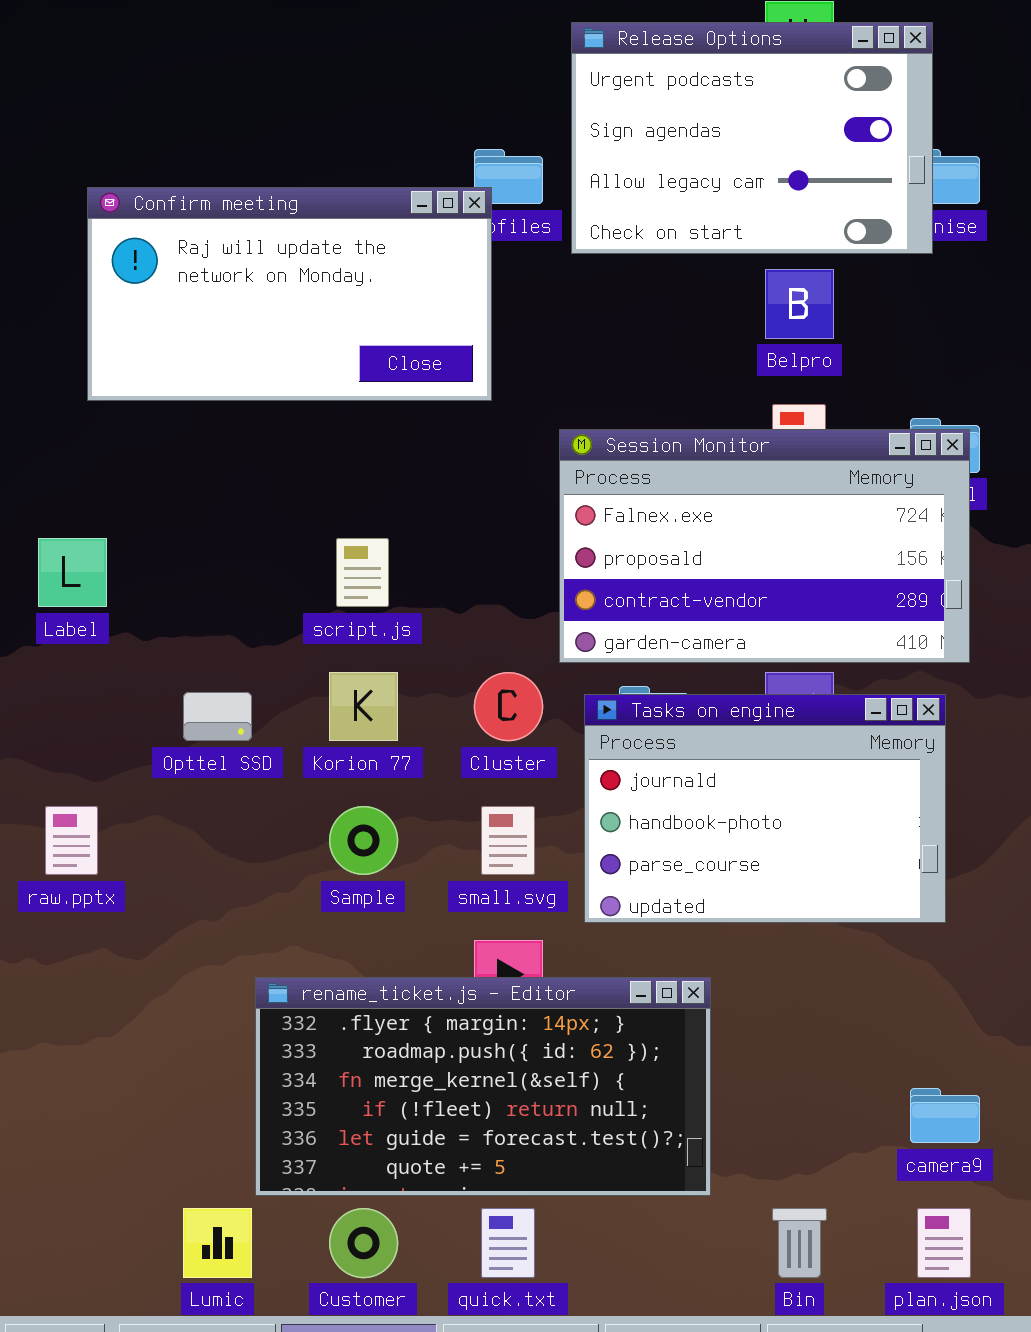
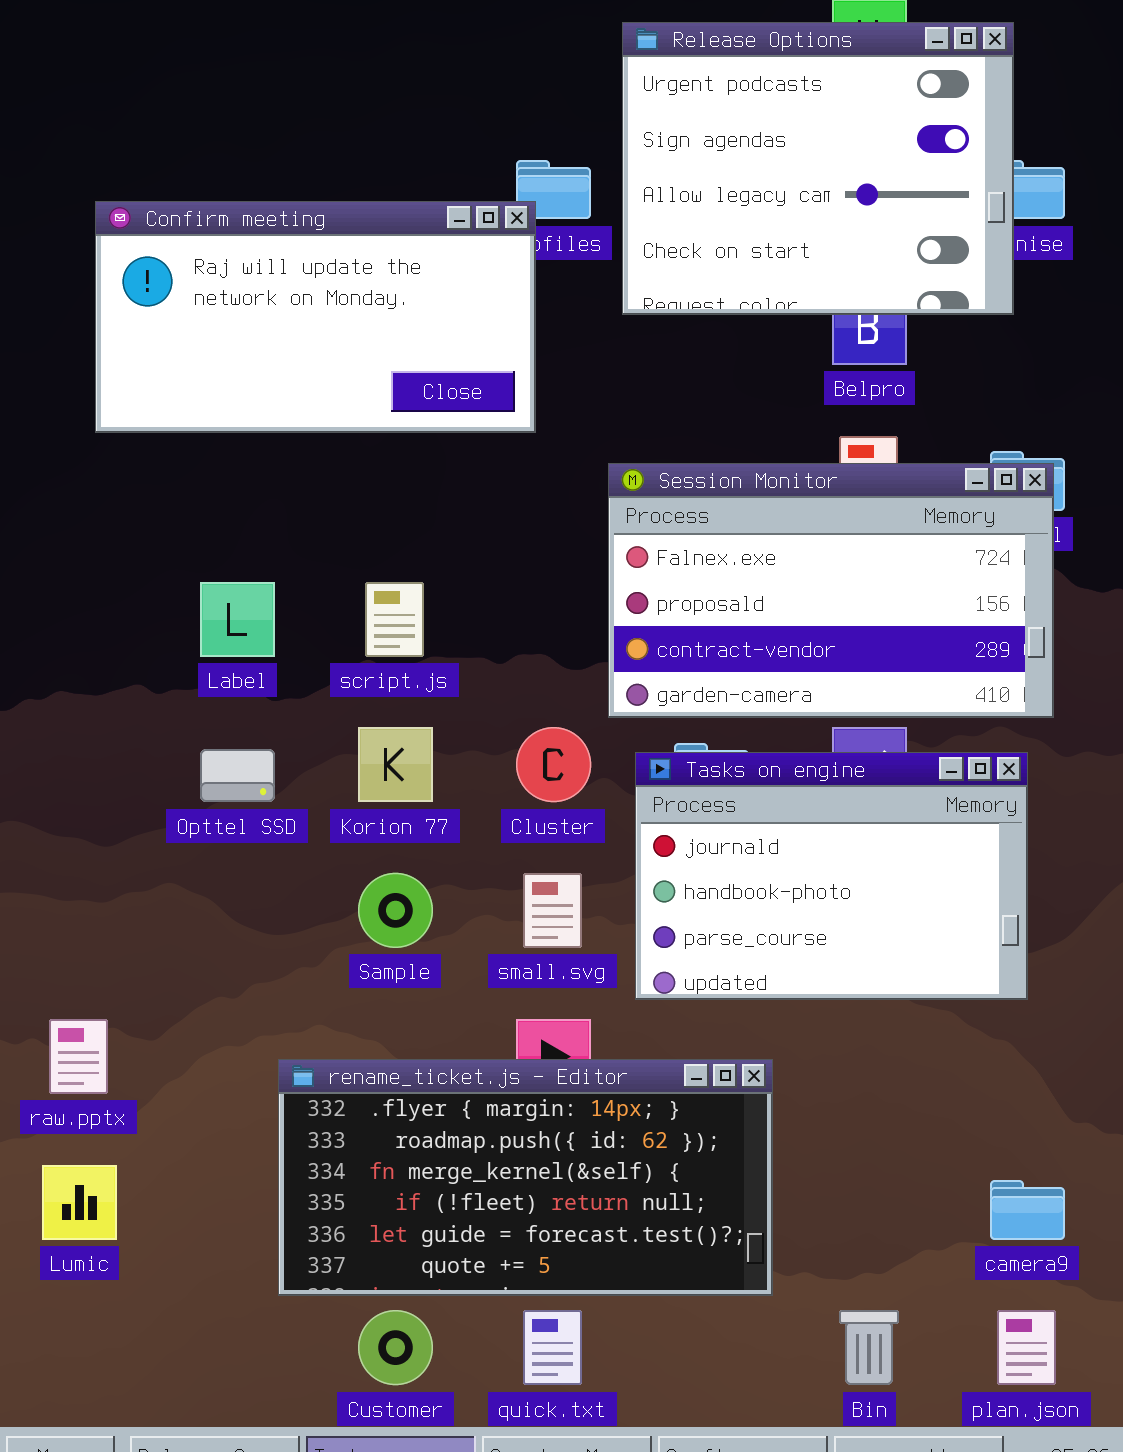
Release Options: [571,22,933,254] -> [622,22,1014,315], resized
Label: [38,538,107,607] -> [200,582,275,657], moved
raw.pptx: [45,806,98,875] -> [49,1019,108,1094], moved
Lumic: [183,1208,252,1278] -> [42,1165,117,1240], moved

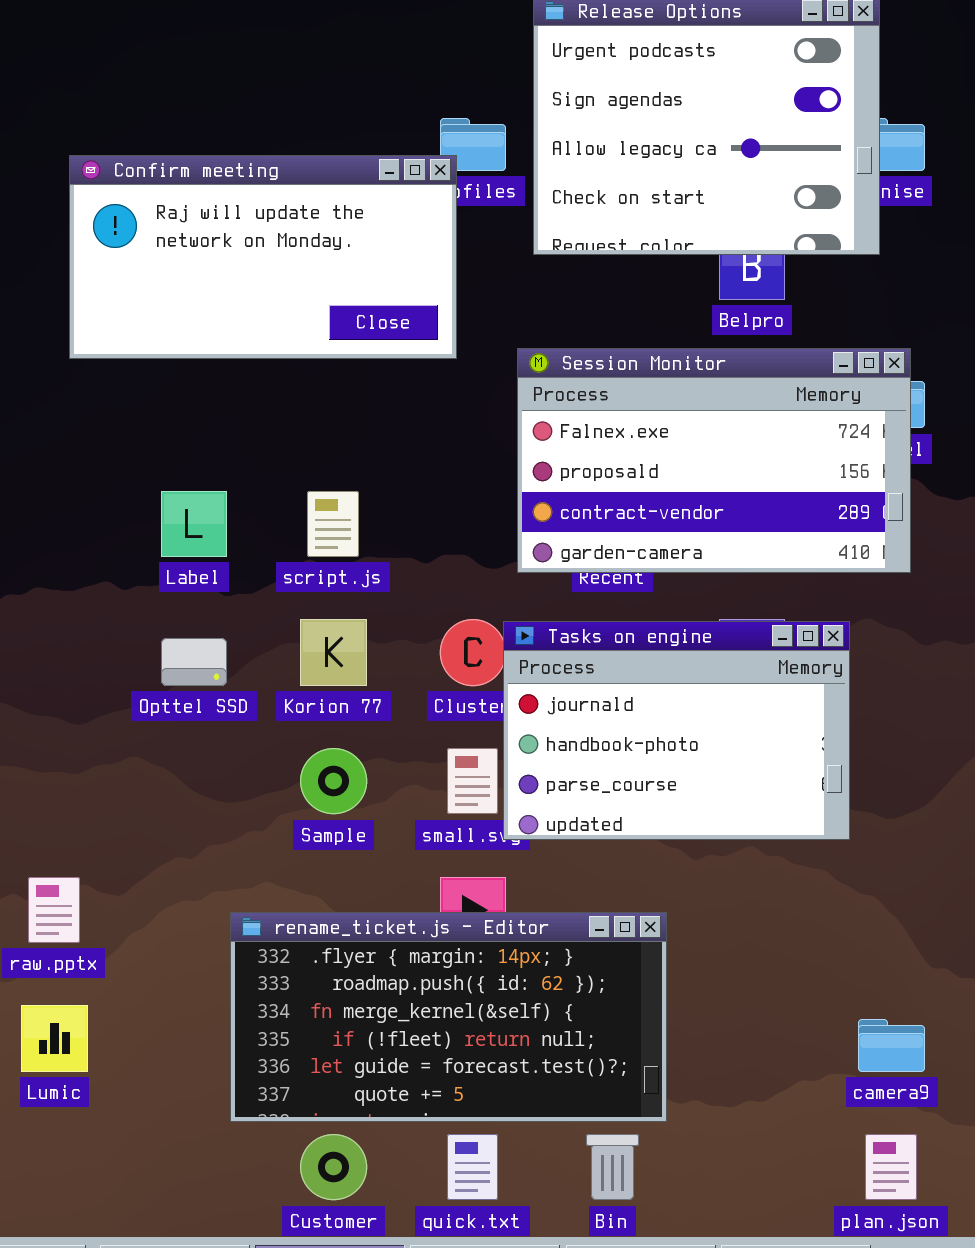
Session Monitor: [608,463,1054,718] -> [517,348,911,573], moved
Tasks on engine: [635,752,1028,1000] -> [503,621,850,840], moved
Bin: [839,1310,899,1385] -> [586,1134,639,1200], moved

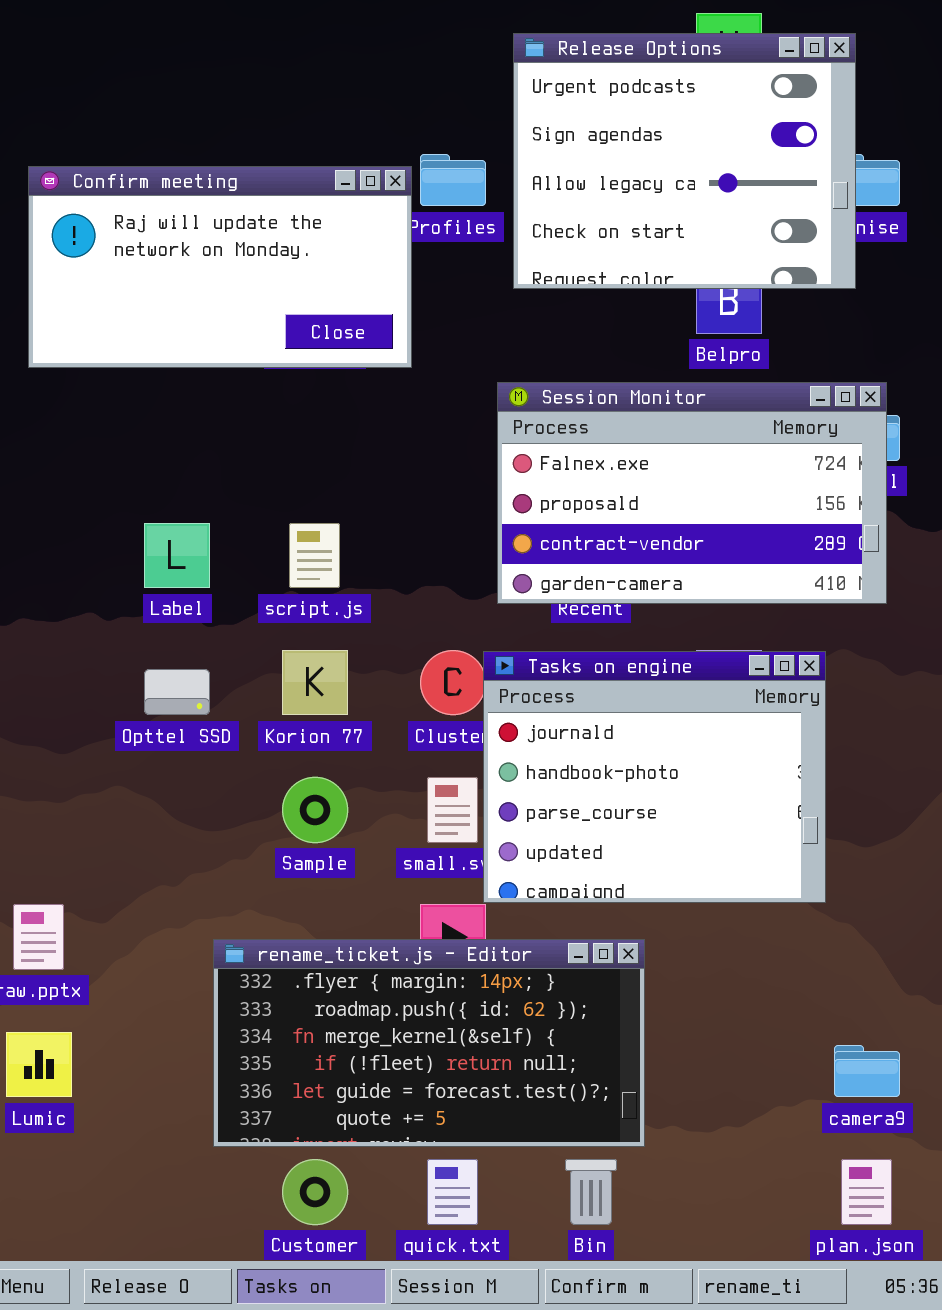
Confirm meeting: [69,155,457,359] -> [28,166,412,368], moved
Tasks on engine: [503,621,850,840] -> [483,651,826,903], resized

